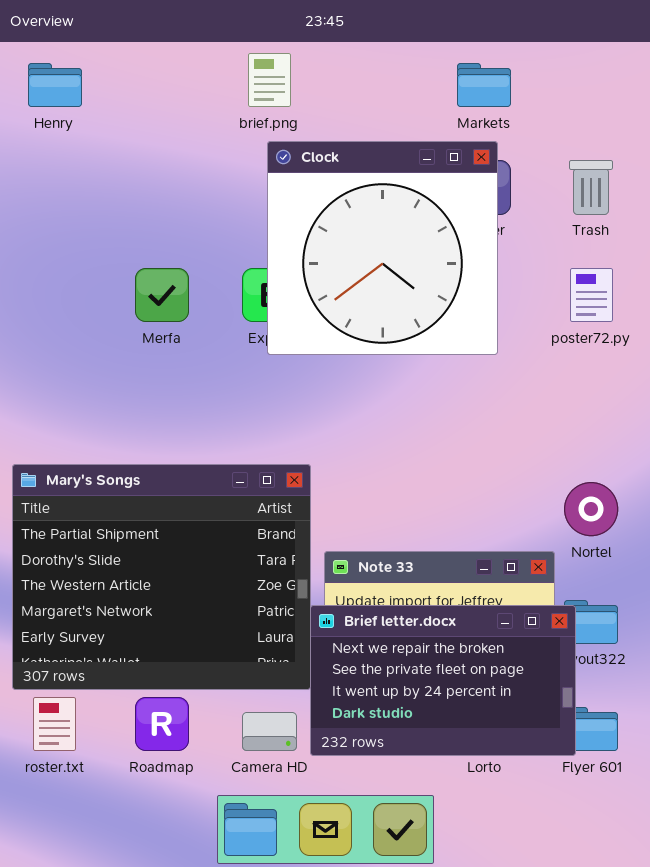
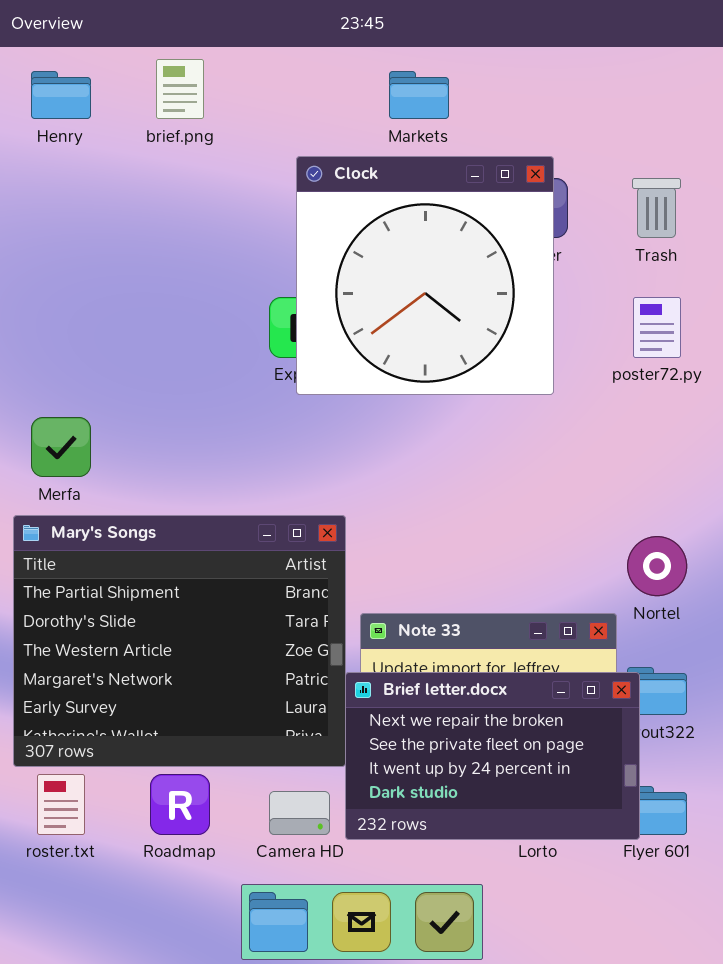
brief.png: [248,53,291,107] -> [156,59,204,119], moved
Markets: [457,63,511,107] -> [389,71,449,119], moved
Merfa: [135,268,189,322] -> [31,417,91,477], moved

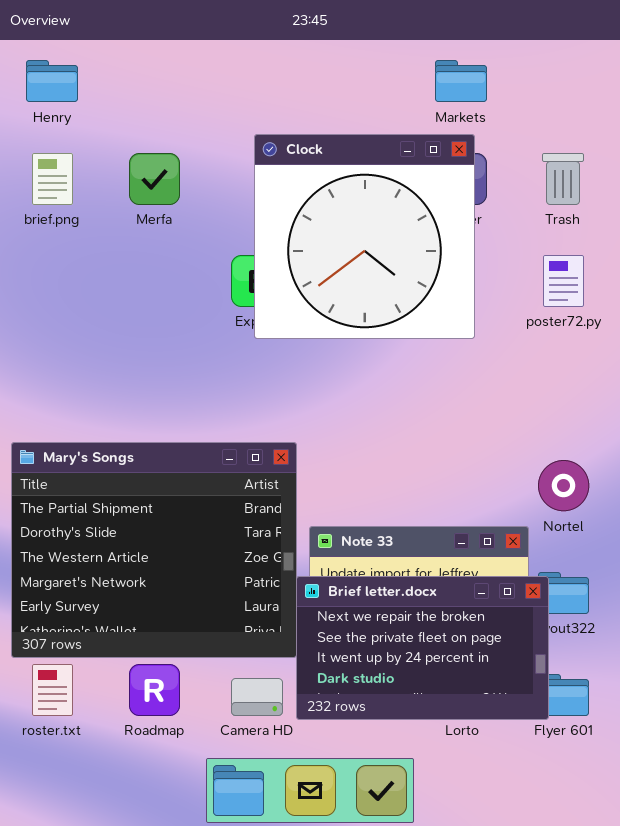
brief.png: [156,59,204,119] -> [32,153,73,205], moved
Markets: [389,71,449,119] -> [435,60,487,102], moved
Merfa: [31,417,91,477] -> [129,153,180,205], moved

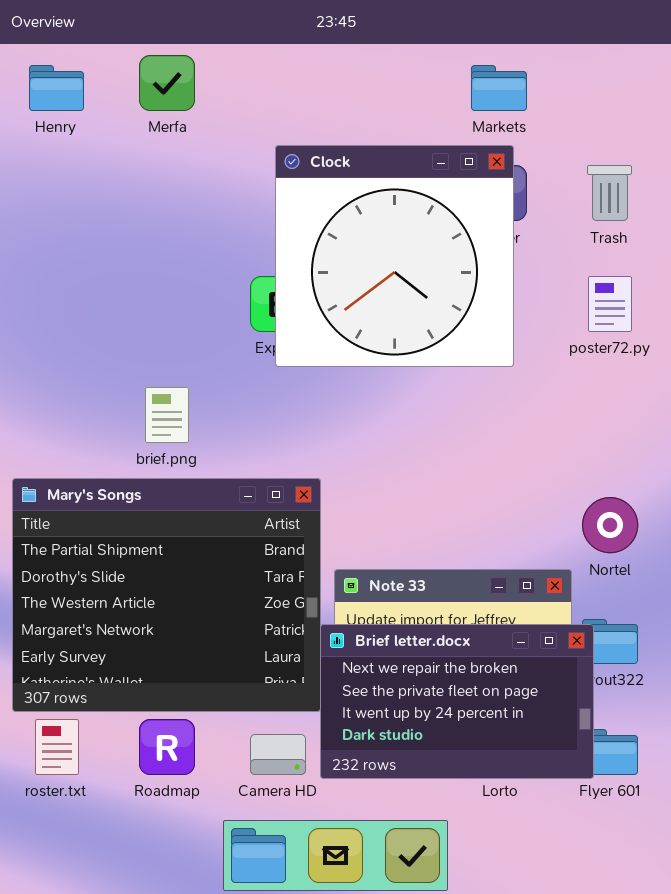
brief.png: [32,153,73,205] -> [145,387,189,443], moved
Merfa: [129,153,180,205] -> [139,55,195,111], moved

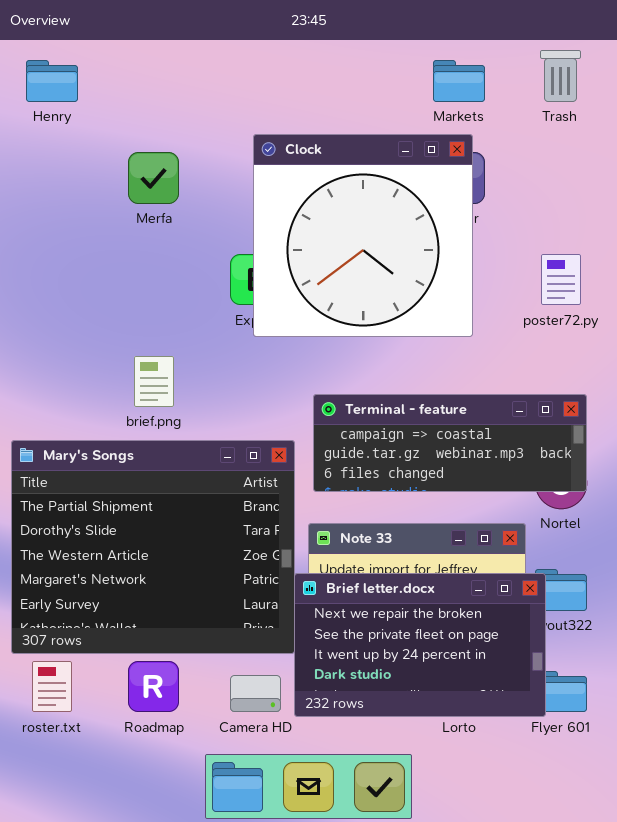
Merfa: [139,55,195,111] -> [128,152,179,204], moved
Trash: [587,165,632,221] -> [540,50,581,102], moved
Terminal - feature: none -> [313,394,587,492], opened

